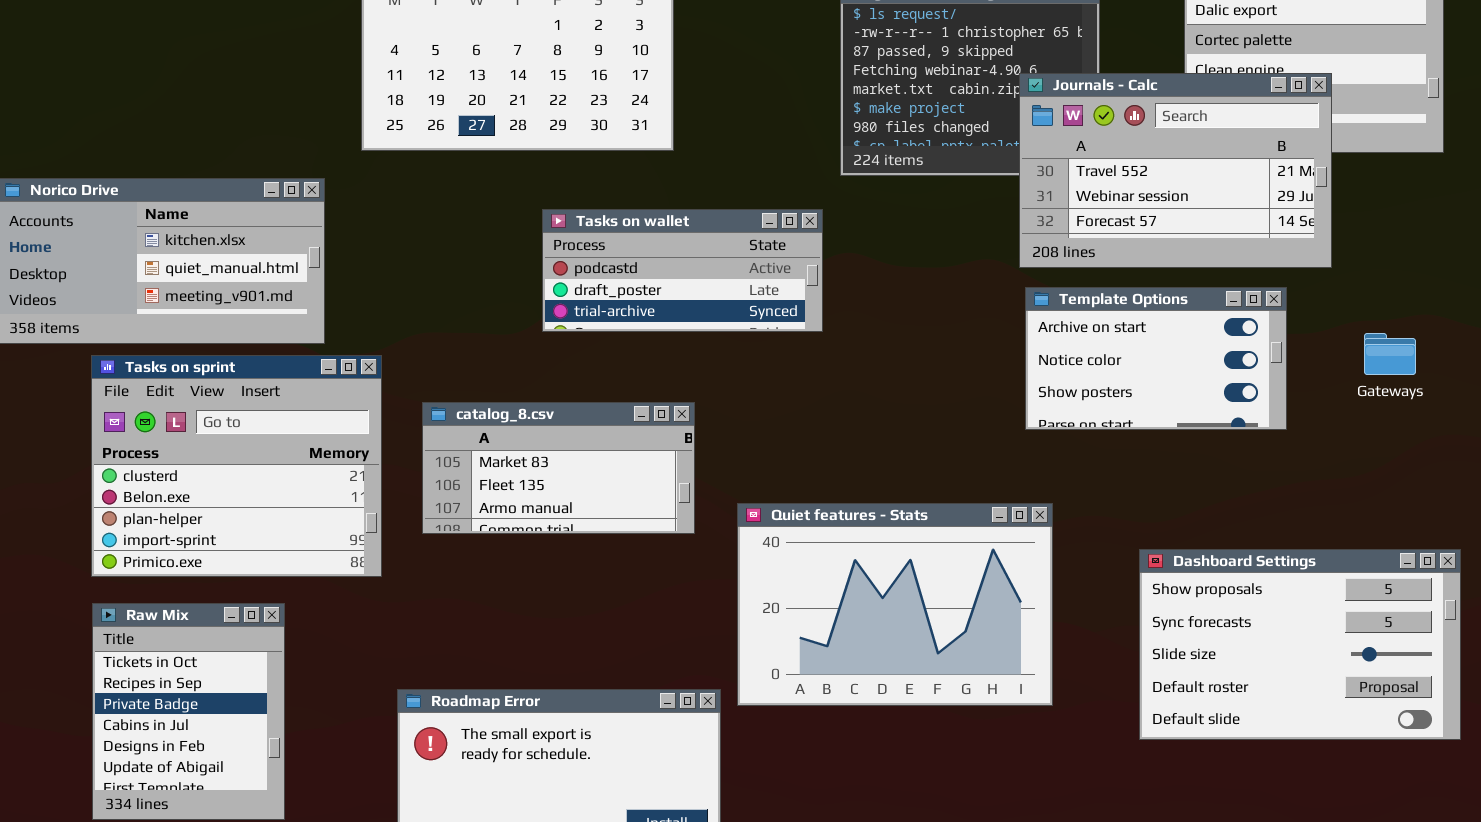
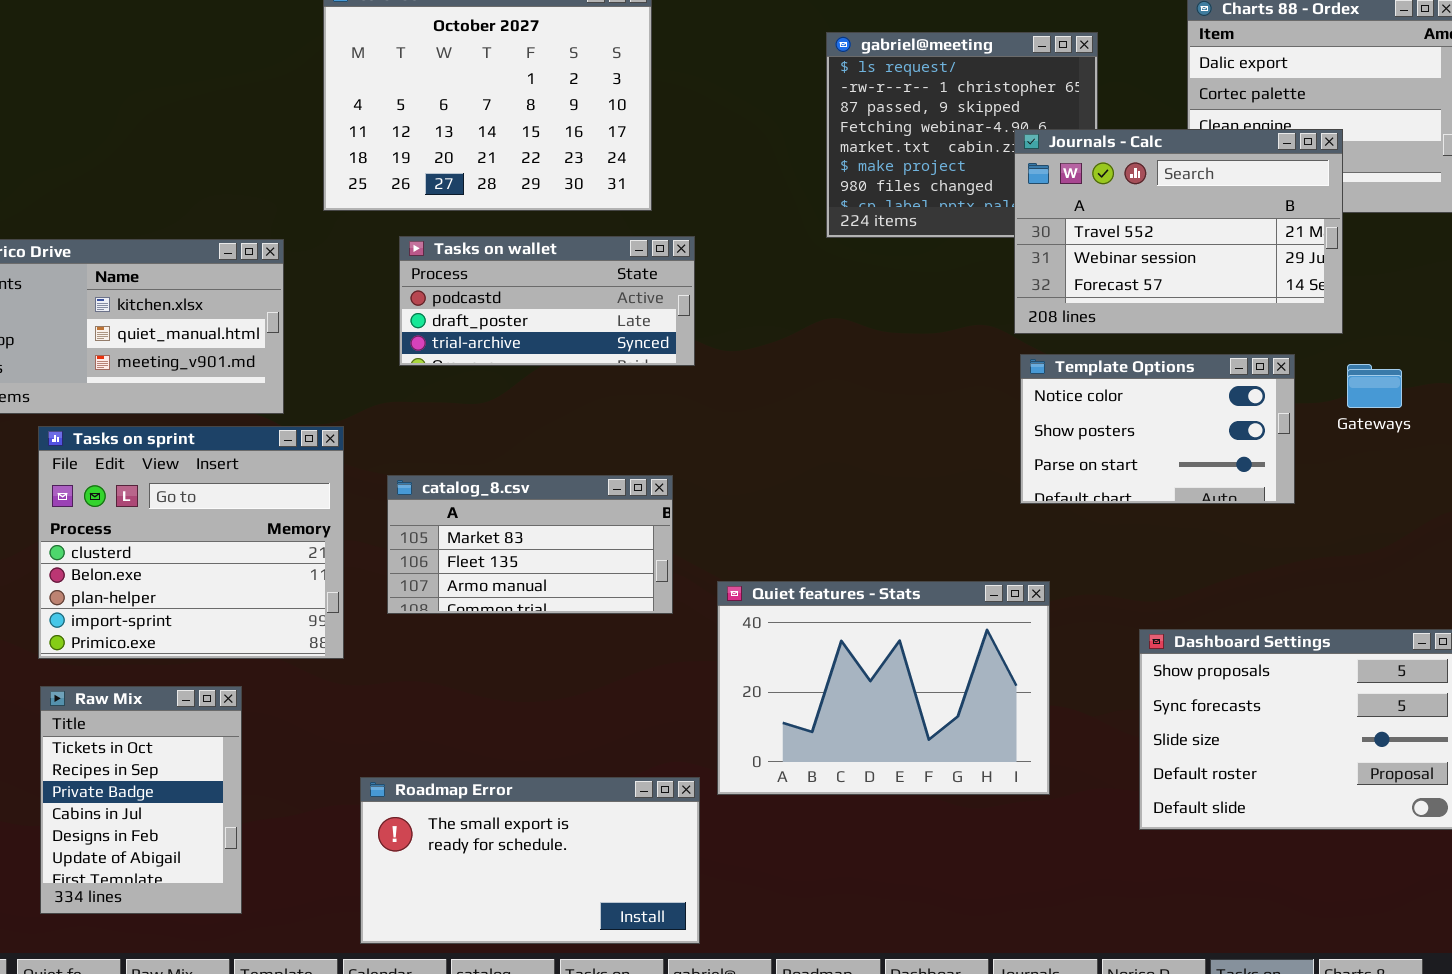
Tasks on wallet: [542,209,823,332] -> [399,236,695,366], moved
Template Options: [1025,287,1287,430] -> [1020,354,1295,504], scrolled down 1 row
Gateways: [1364,333,1416,375] -> [1347,364,1402,408], moved

